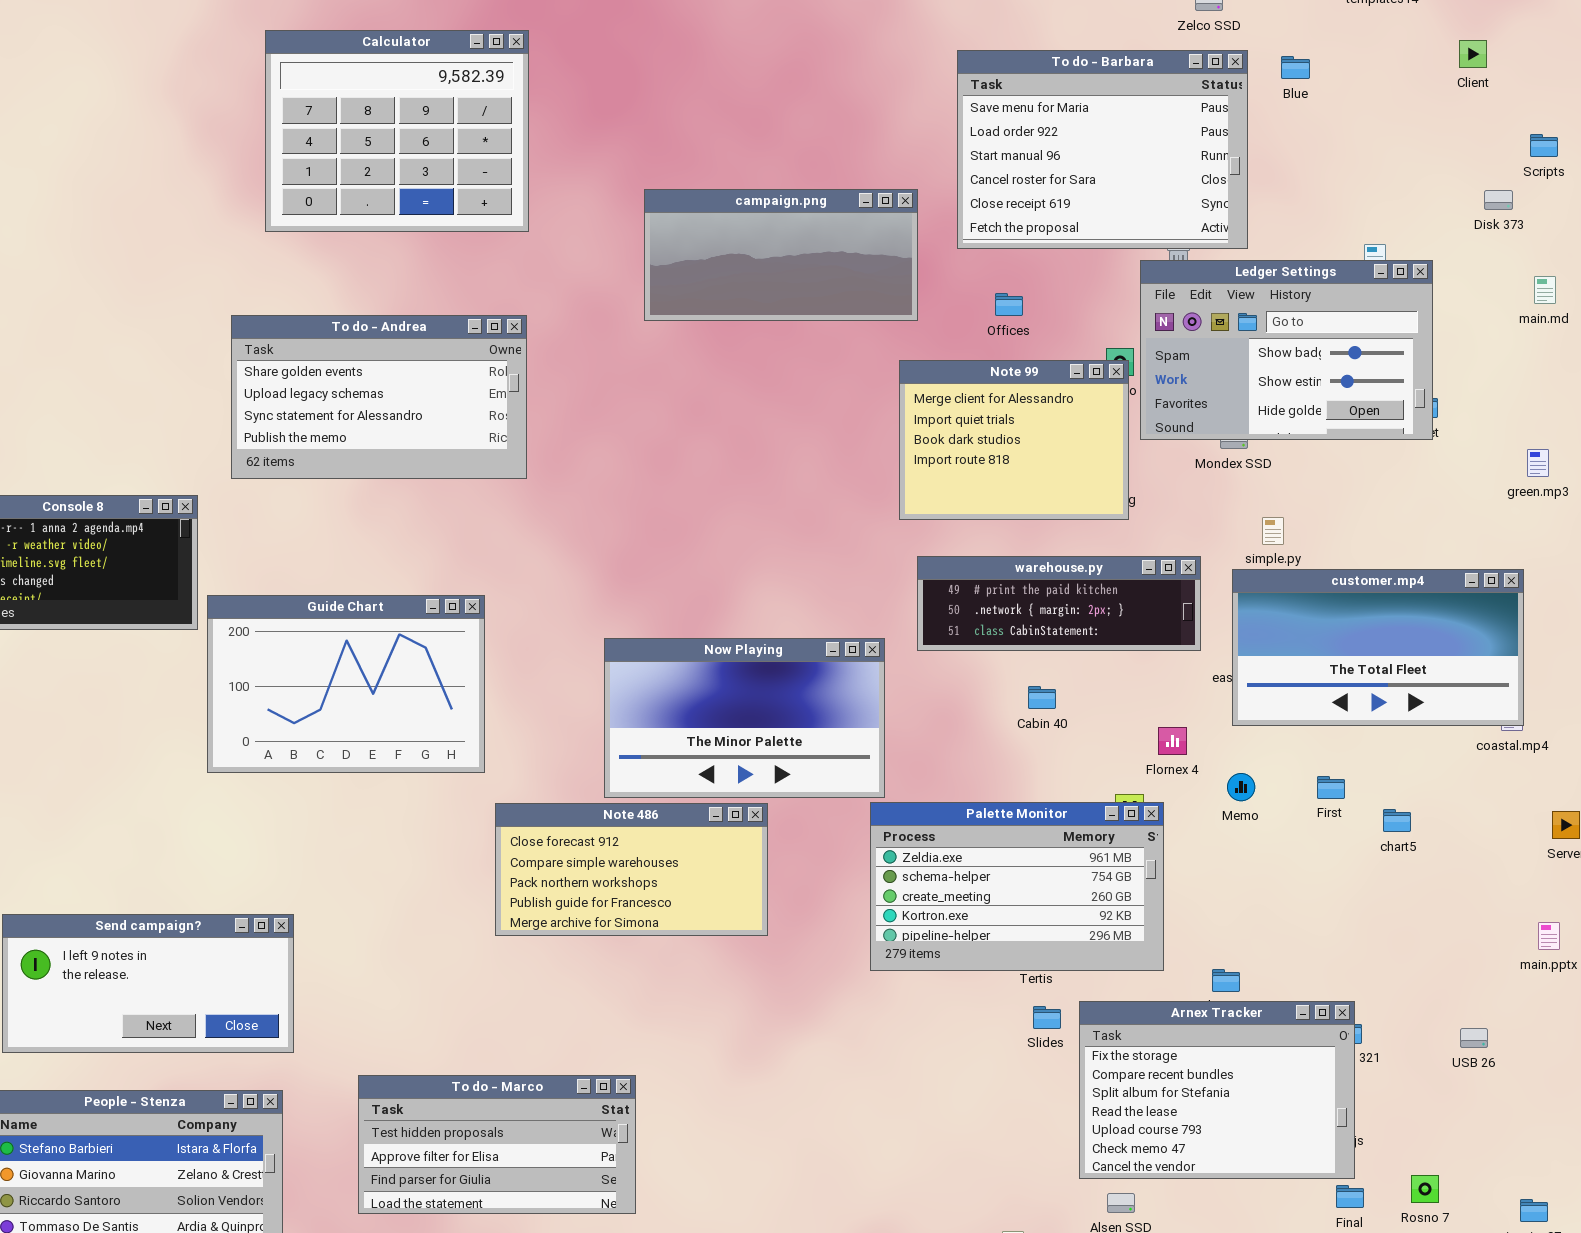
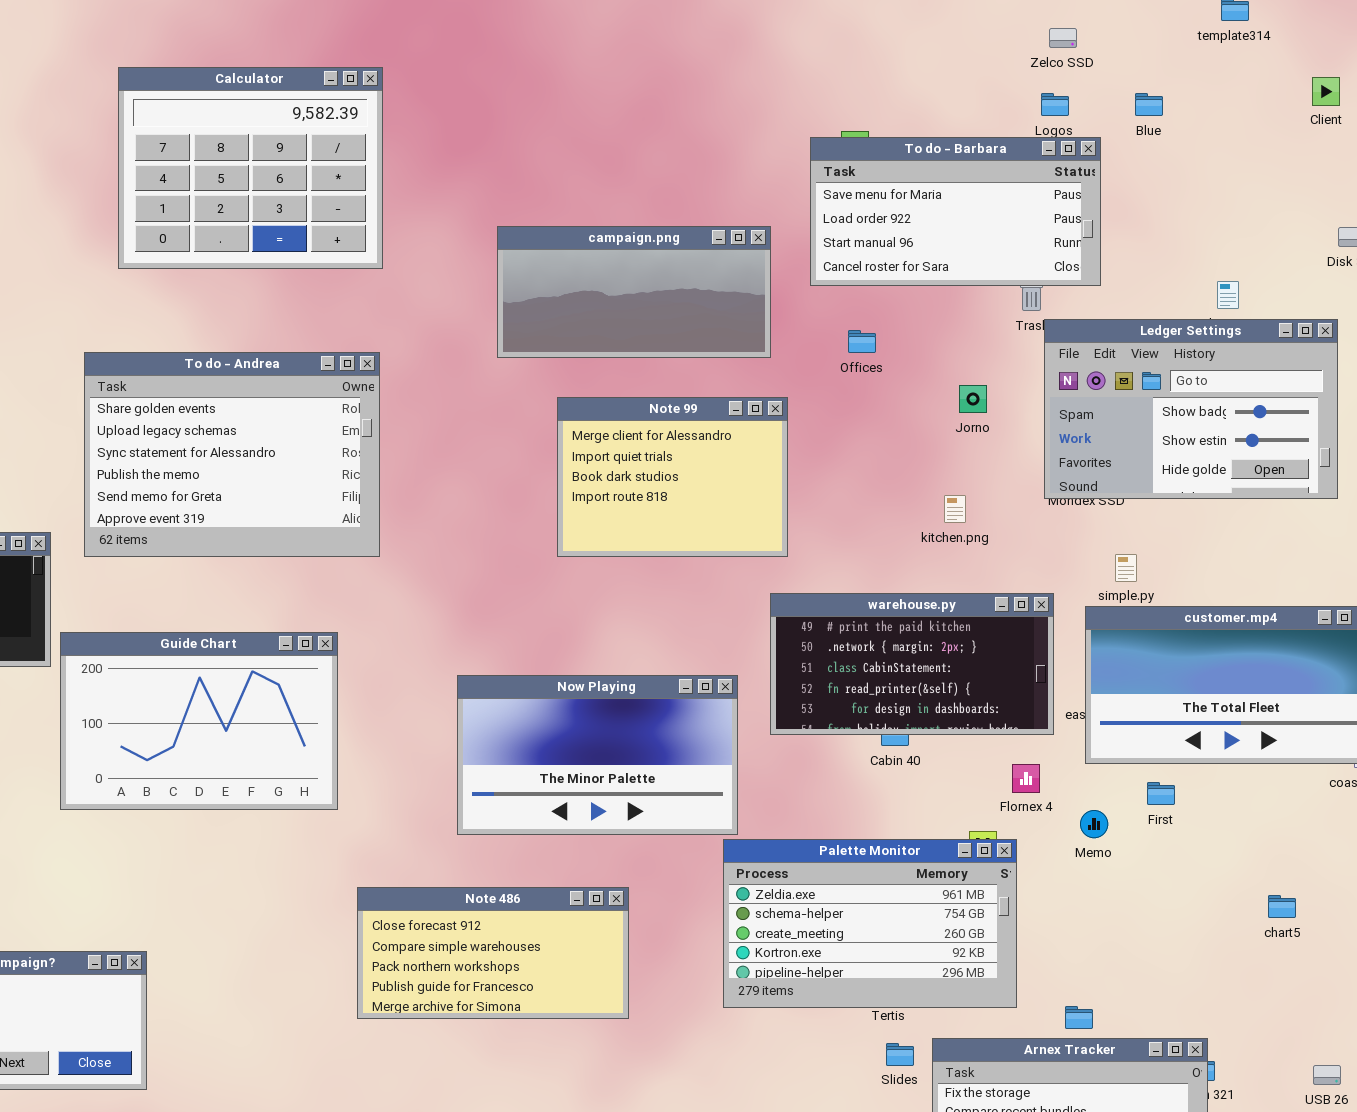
To do - Barbara: [957,50,1248,249] -> [810,137,1101,286], resized
Ledger Settings: [1140,260,1433,440] -> [1044,319,1338,499], moved
To do - Andrea: [231,315,527,479] -> [84,352,380,557], resized
Note 99: [899,360,1129,520] -> [557,397,788,557], moved
warehouse.py: [917,556,1201,651] -> [770,593,1054,735], resized
First: [1317,776,1345,799] -> [1147,782,1175,805], moved
Note 486: [495,803,768,936] -> [357,887,629,1019], moved
chart5: [1383,809,1411,832] -> [1268,895,1296,918], moved

